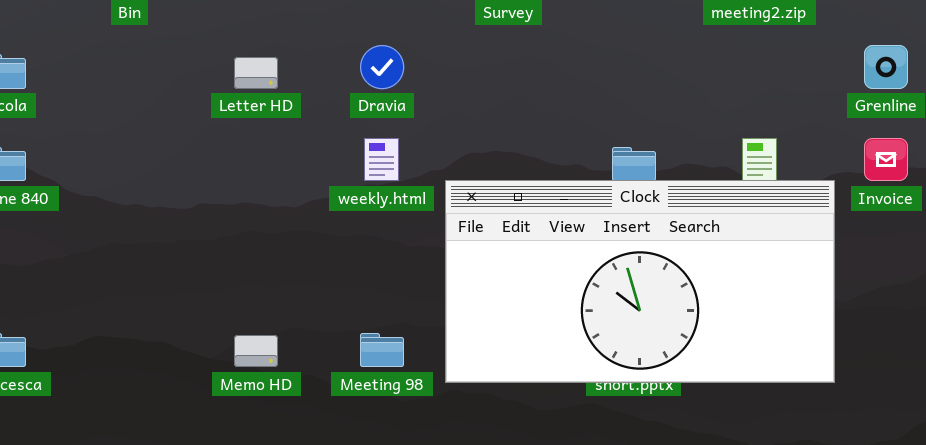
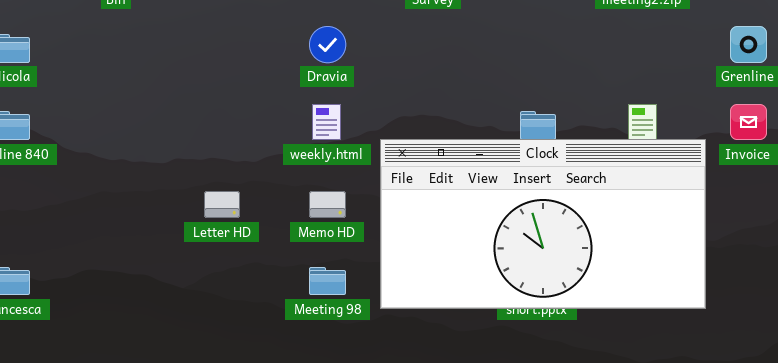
Letter HD: [234,57,278,89] -> [204,191,240,218], moved
Memo HD: [234,335,278,367] -> [309,191,346,218], moved

